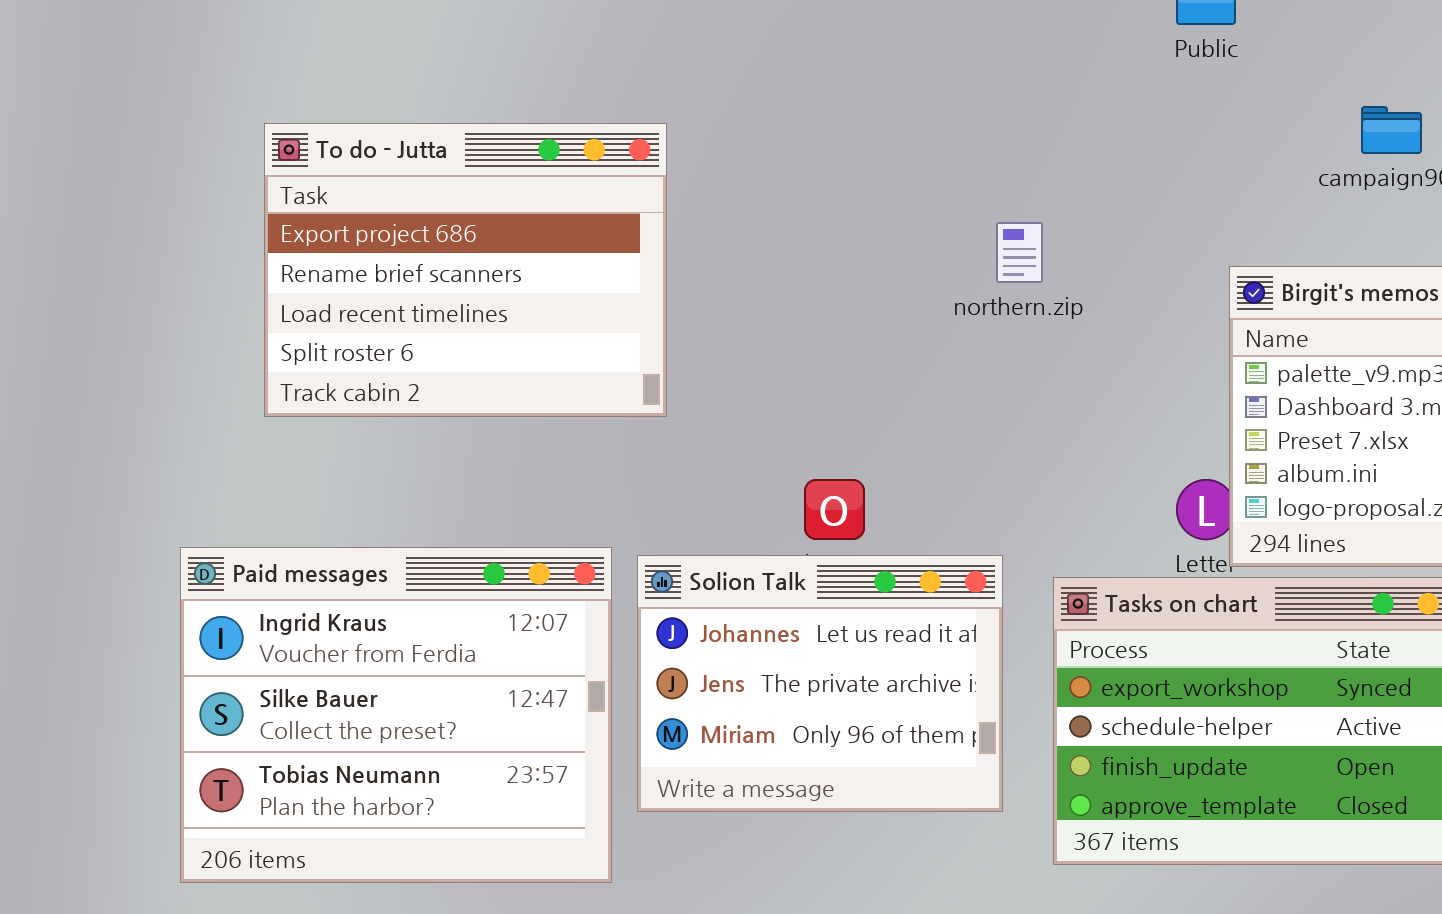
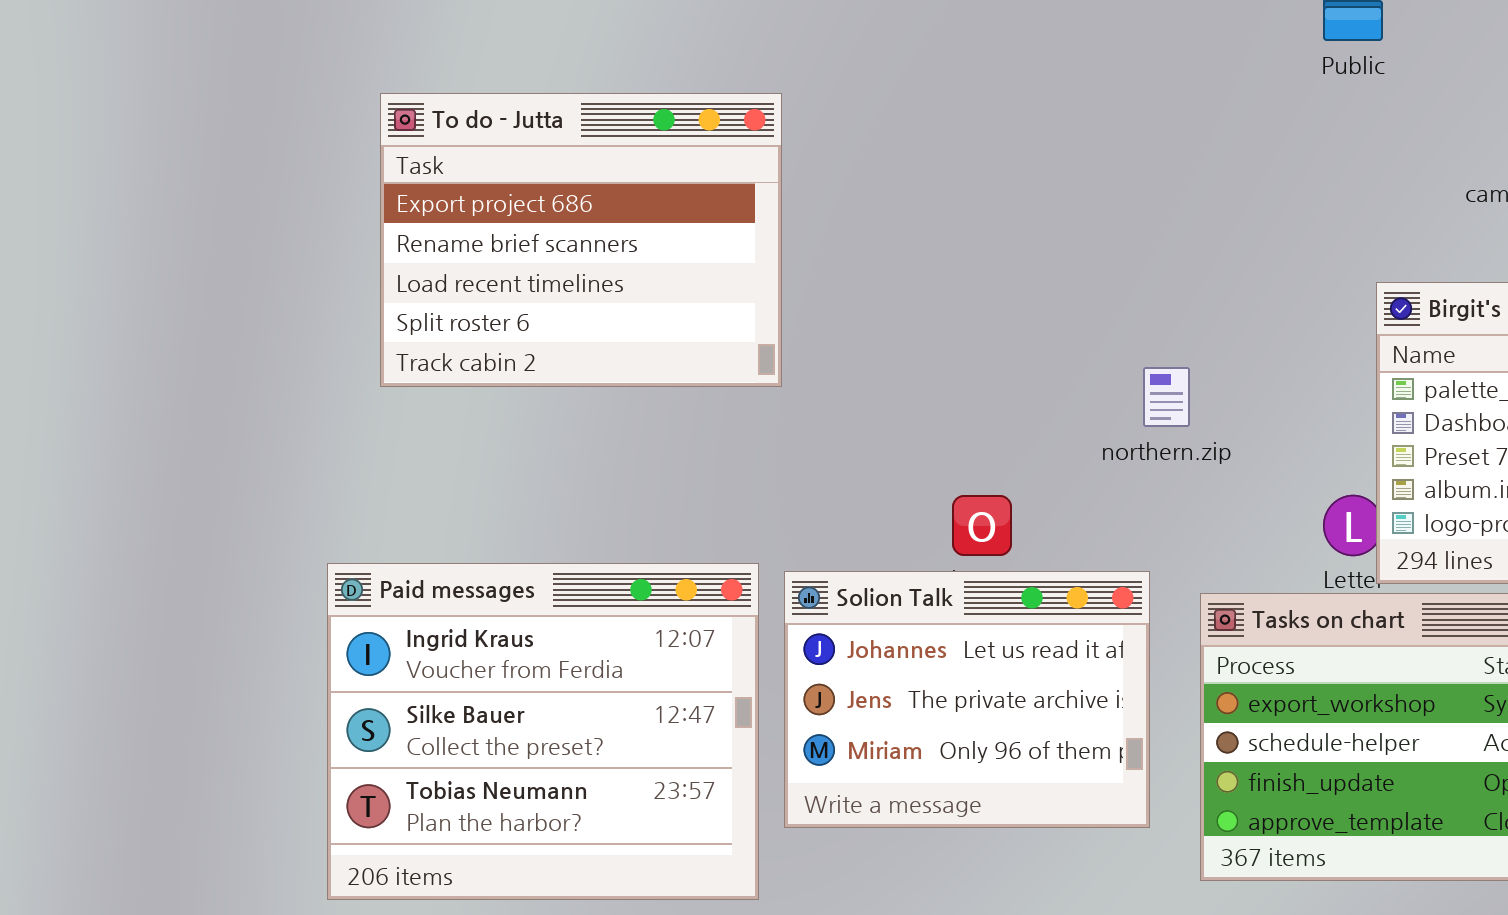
To do - Jutta: [264,123,667,417] -> [380,93,782,387], moved
northern.zip: [996,222,1043,283] -> [1143,367,1190,427], moved

